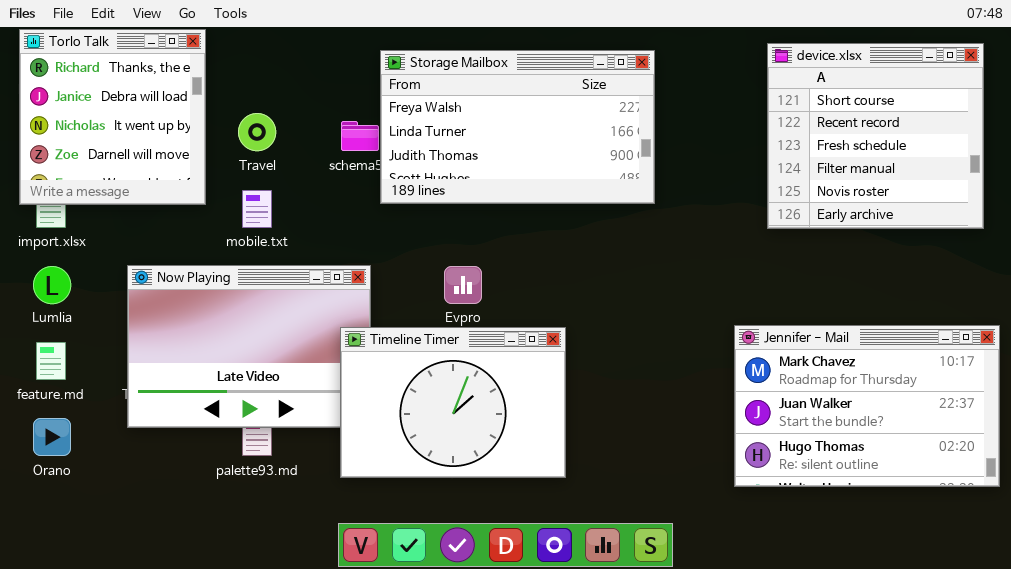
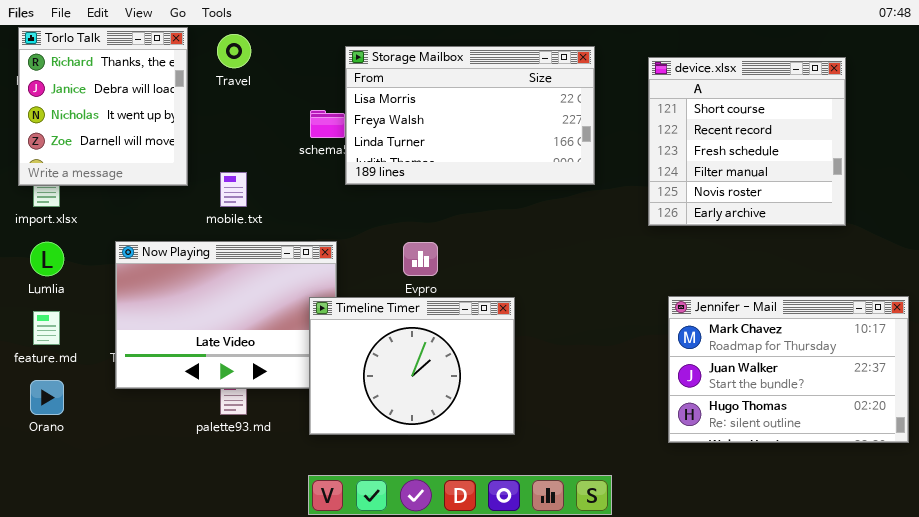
device.xlsx: [767,43,984,229] -> [648,57,846,226], moved
Storage Mailbox: [380,50,655,204] -> [345,46,595,185], scrolled up 1 row
Travel: [238,113,276,151] -> [217,34,251,68], moved

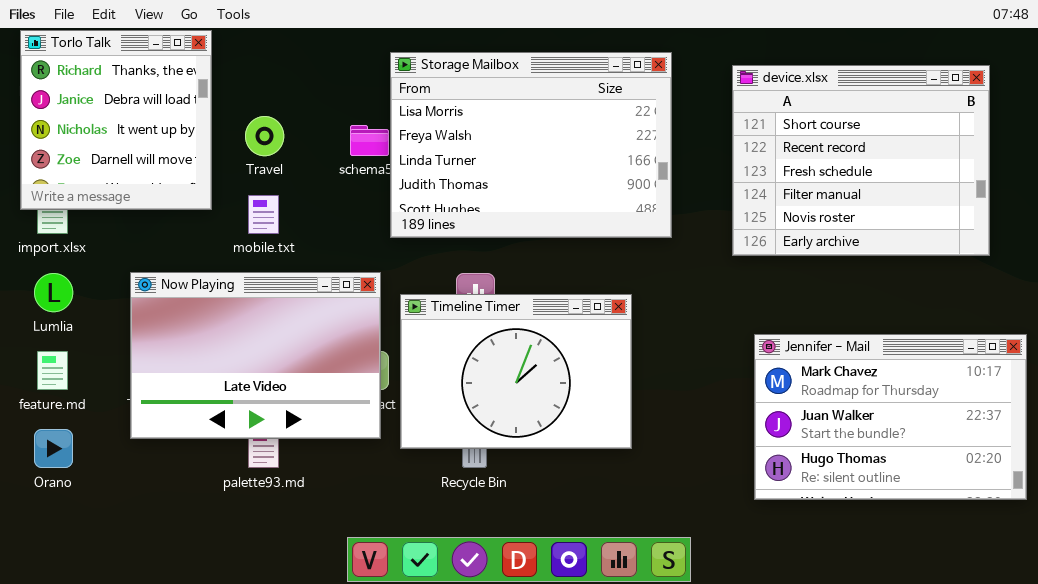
Travel: [217,34,251,68] -> [245,116,284,156], moved
Storage Mailbox: [345,46,595,185] -> [390,52,672,238], resized
device.xlsx: [648,57,846,226] -> [732,65,990,256], resized
Timeline Timer: [309,297,515,435] -> [400,294,632,449], moved

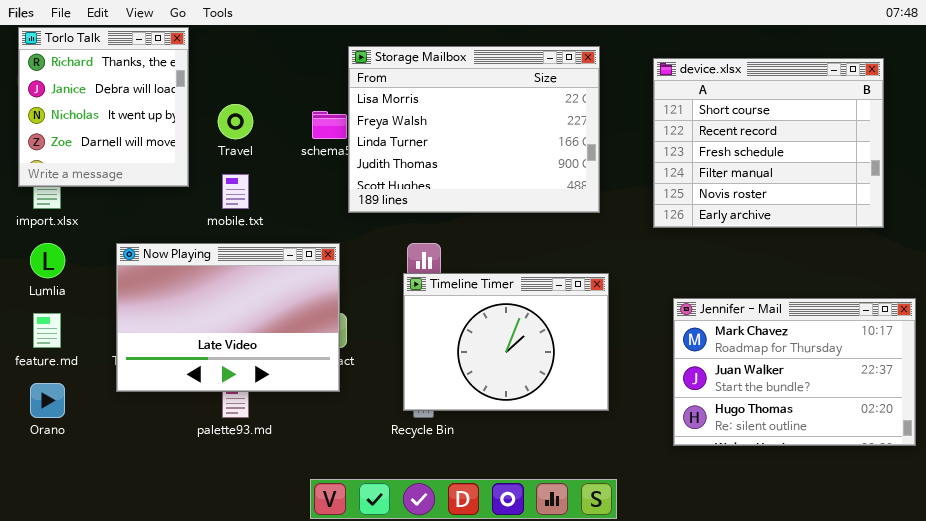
Timeline Timer: [400,294,632,449] -> [403,273,609,411], moved

